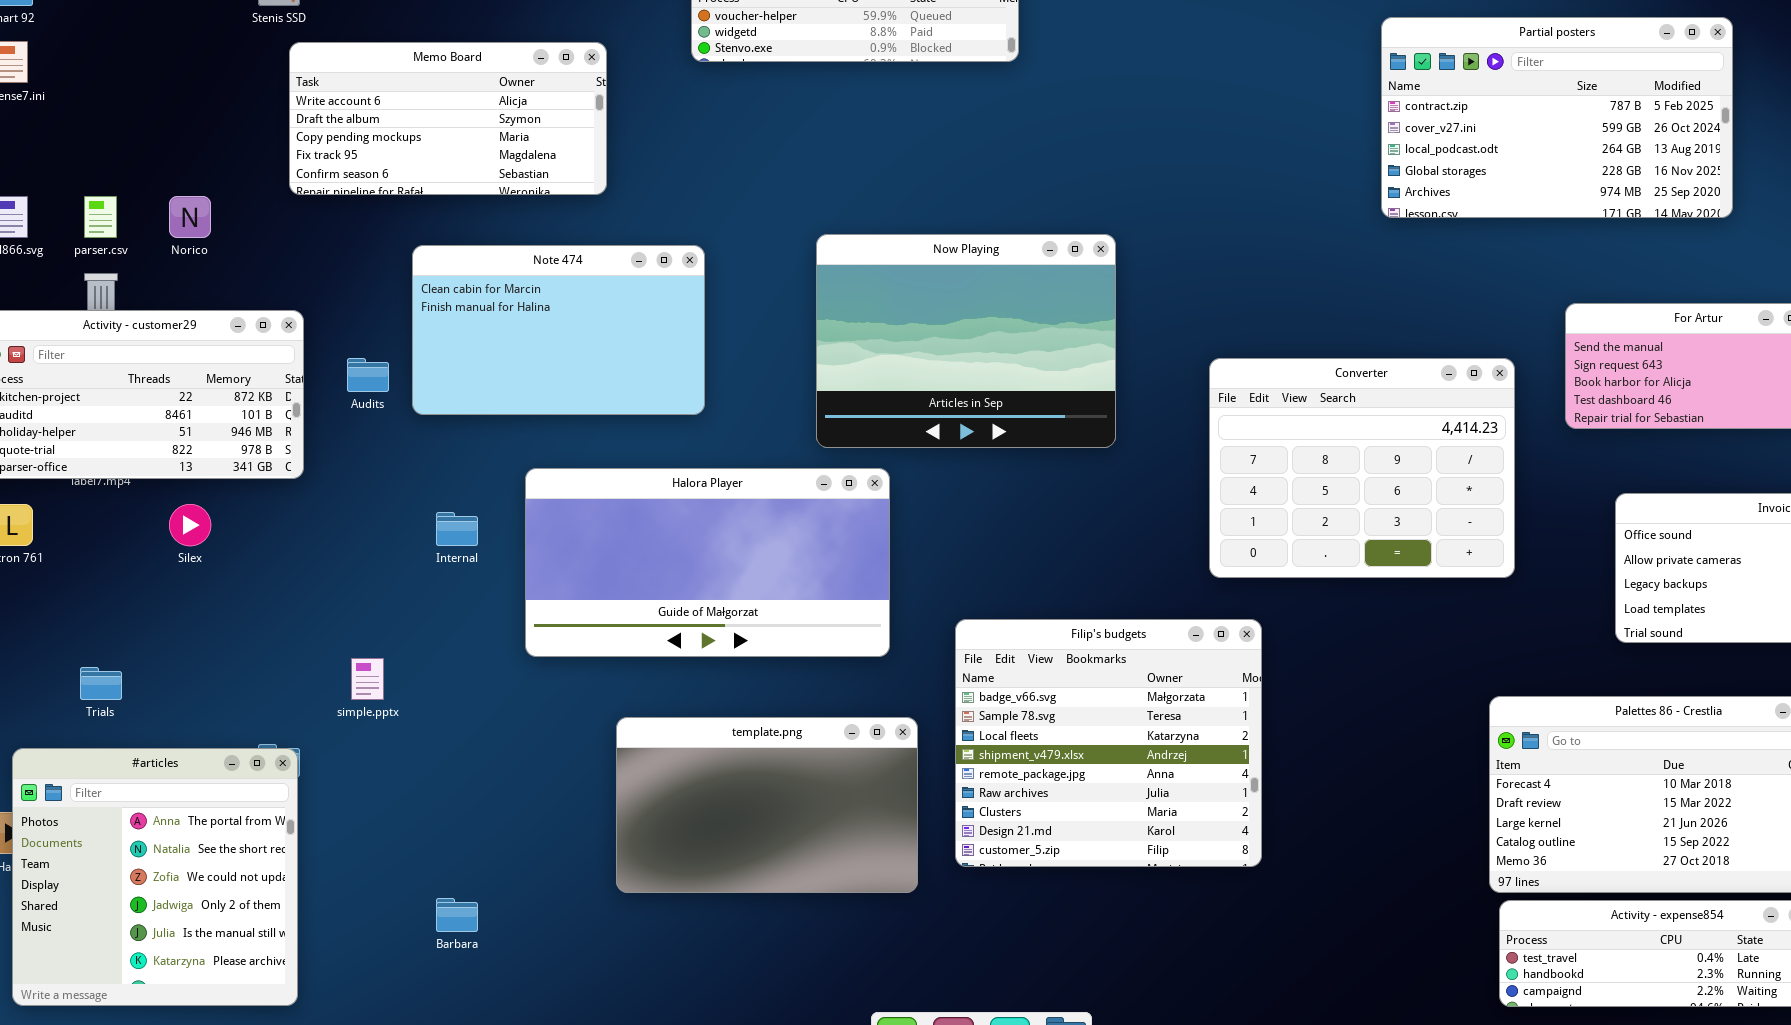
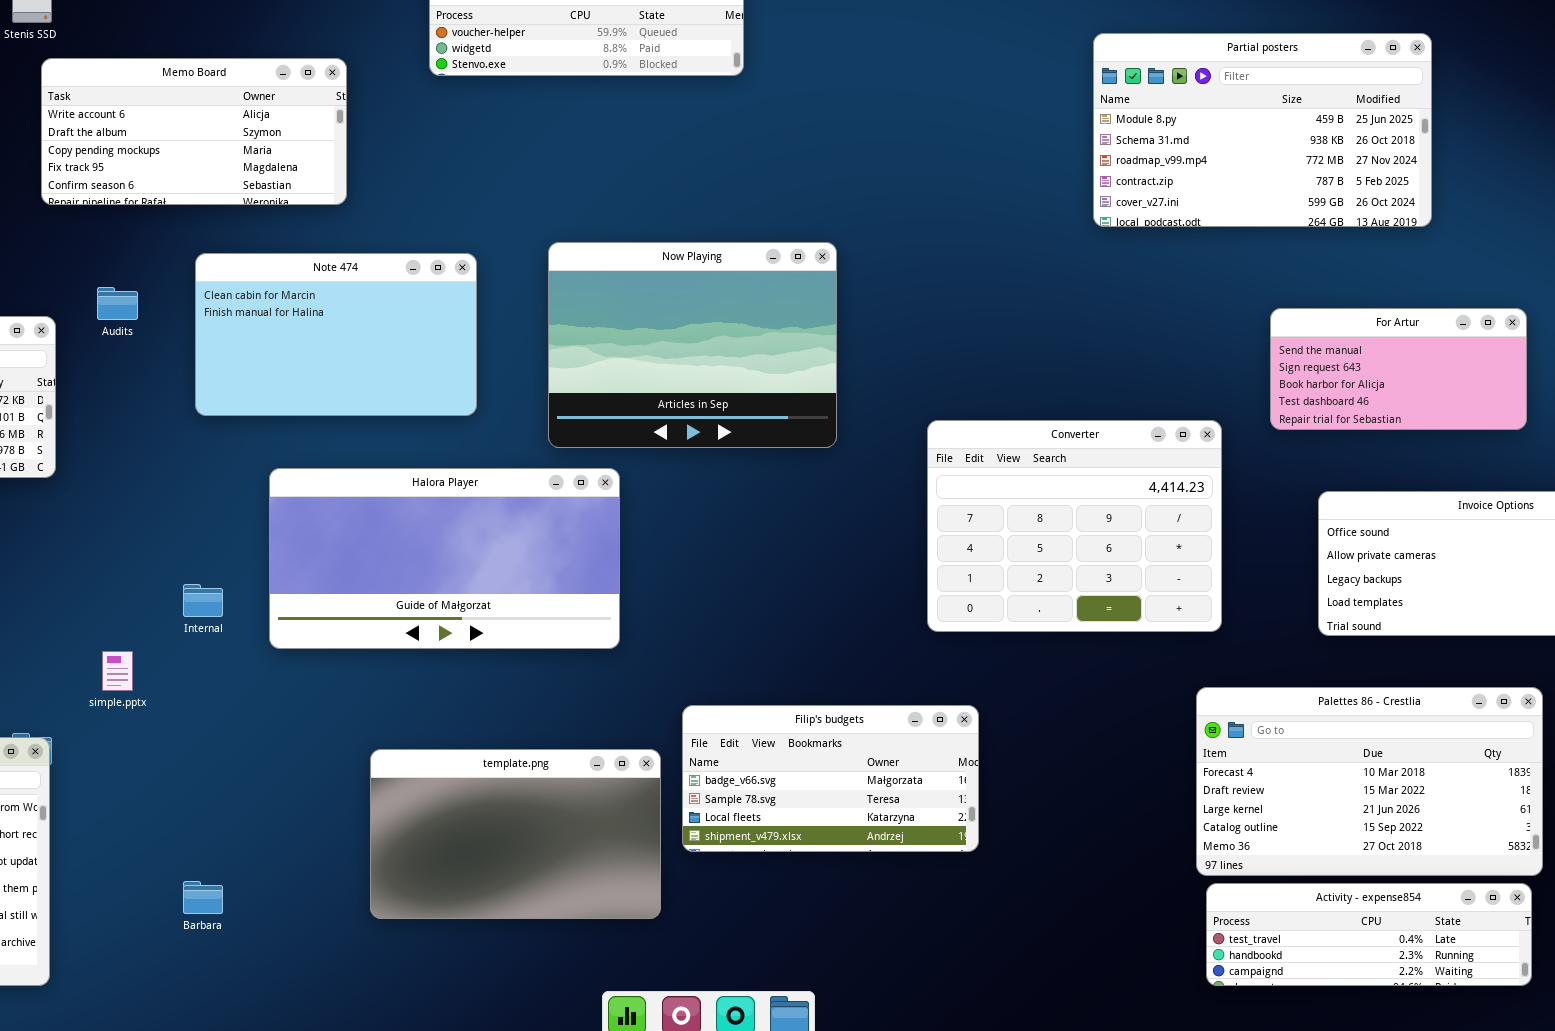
Partial posters: [1381,17,1733,218] -> [1093,33,1432,227], scrolled up 3 rows
Note 474: [412,245,705,415] -> [195,253,477,416], moved
Audits: [347,358,389,392] -> [97,287,138,320], moved
Converter: [1209,358,1515,578] -> [927,420,1222,632], moved
Internal: [436,512,478,546] -> [183,584,223,617], moved
Filip's budgets: [955,619,1262,867] -> [682,705,979,852], resized
template.png: [616,717,918,893] -> [370,749,661,919], moved

